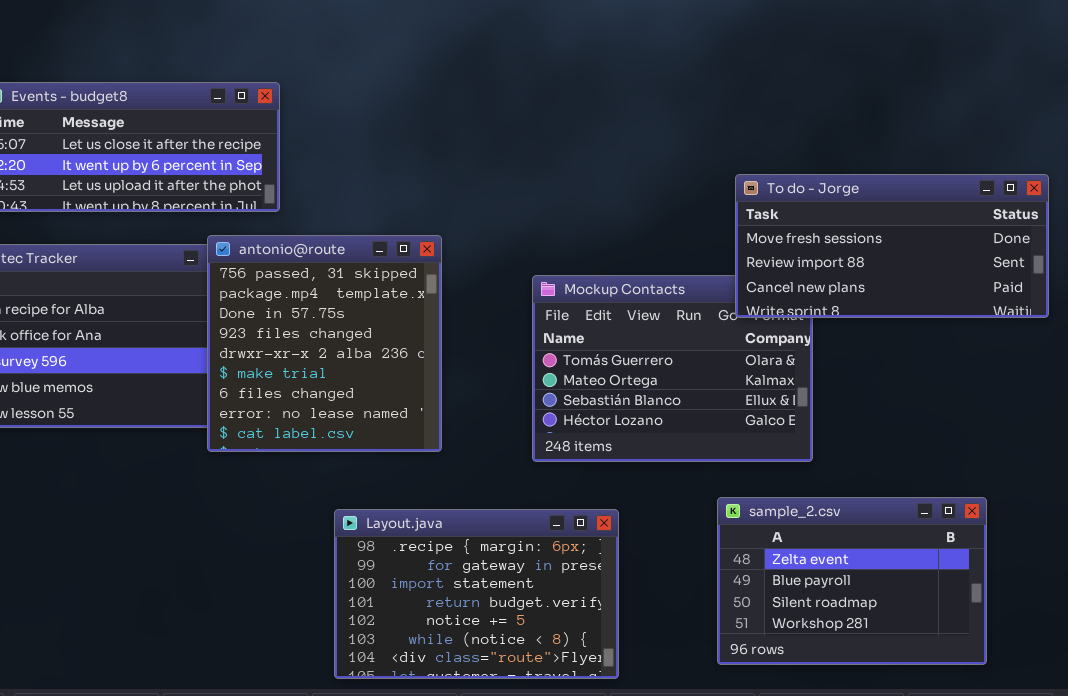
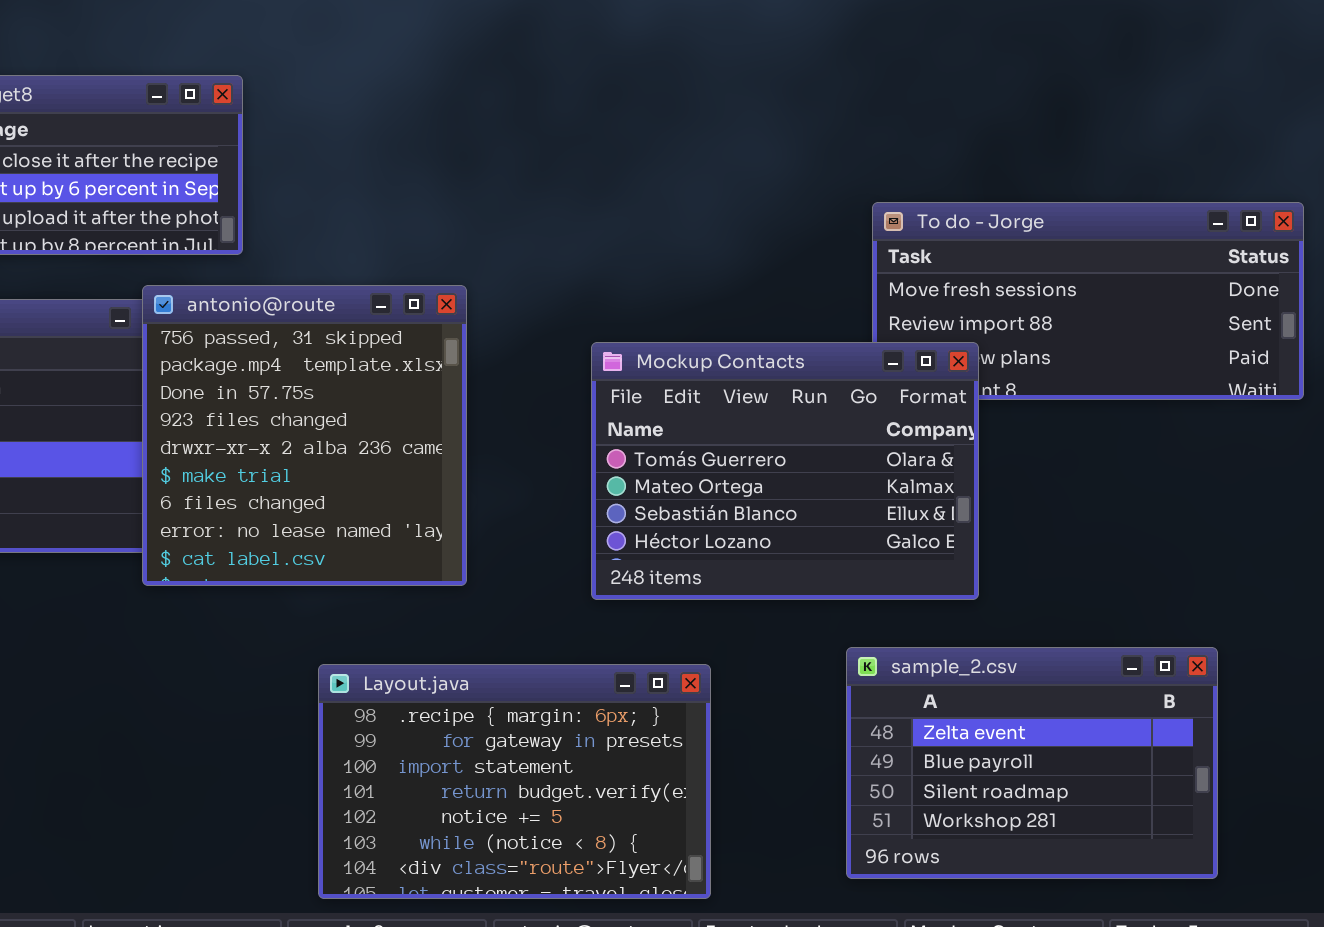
Mockup Contacts: [532,275,813,462] -> [591,342,979,600], raised

